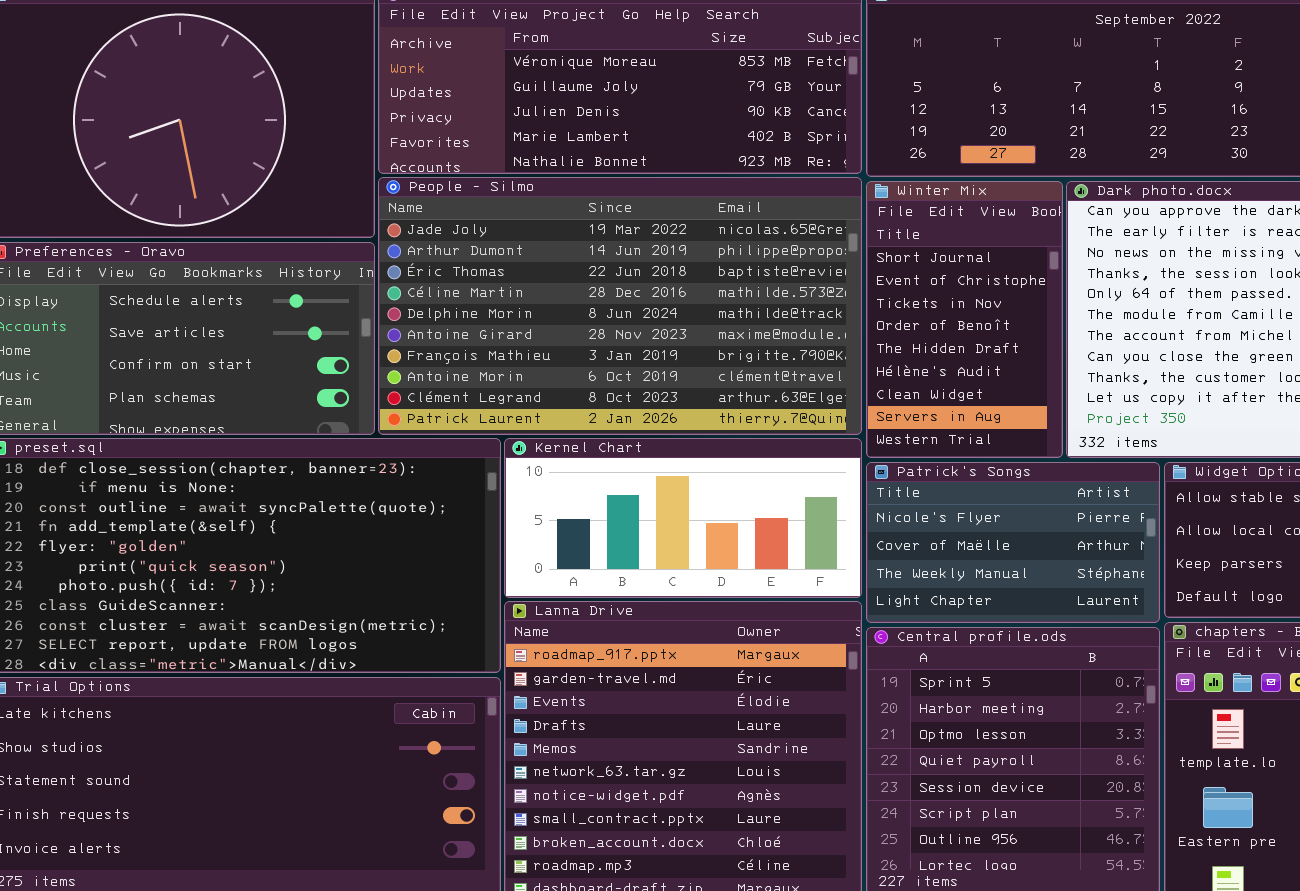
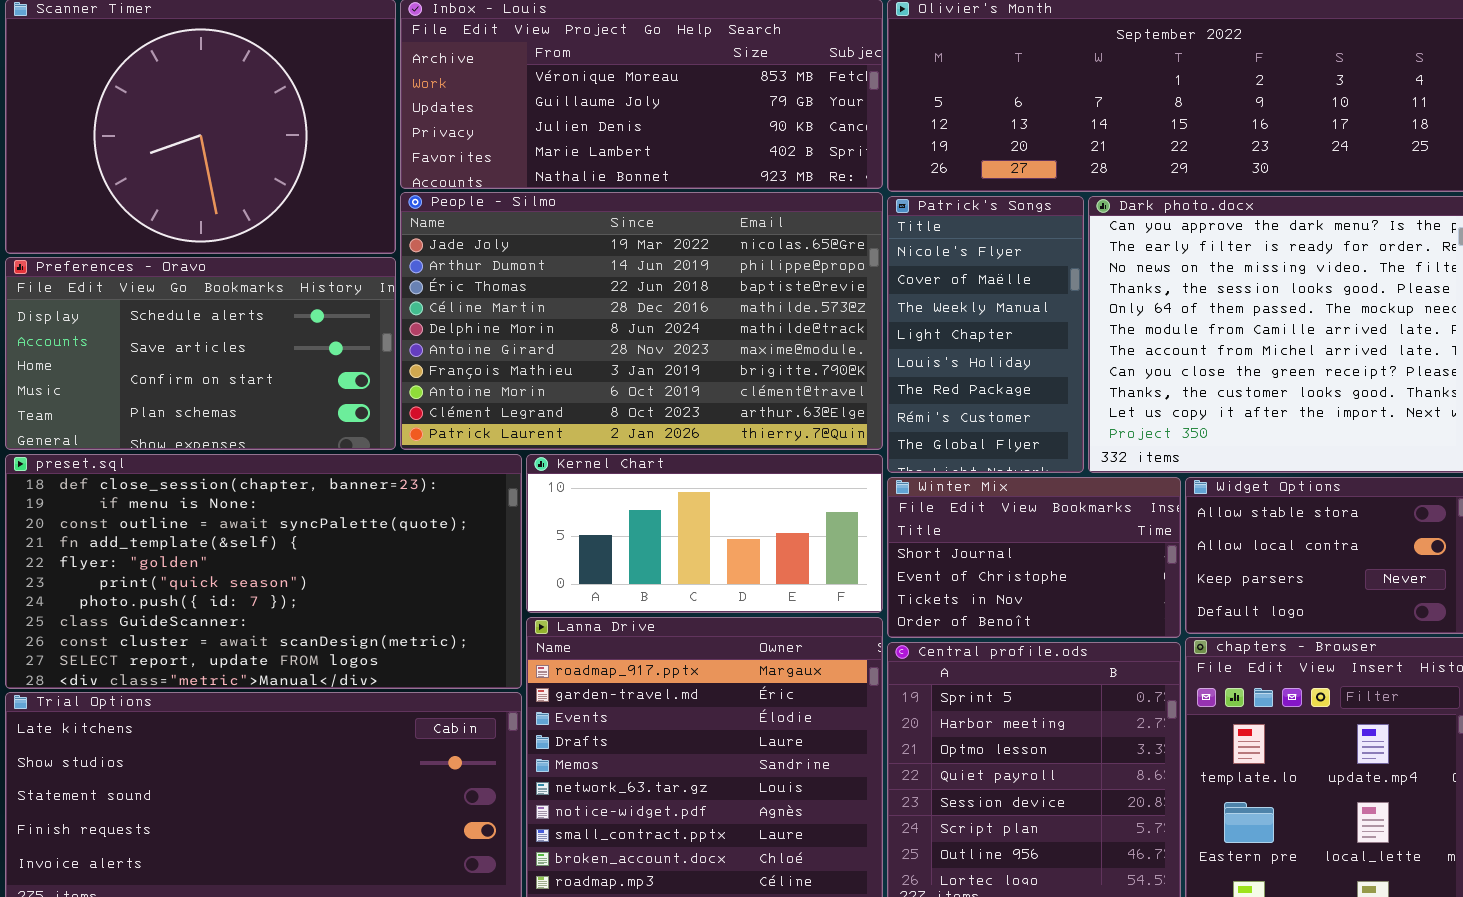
Winter Mix: [866,181,1063,458] -> [887,477,1181,638], moved, resized
Patrick's Songs: [866,462,1160,623] -> [887,196,1084,473], moved, resized

